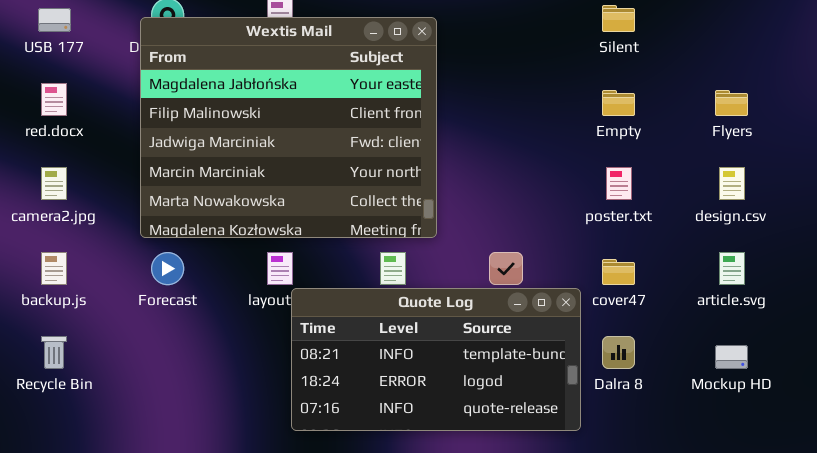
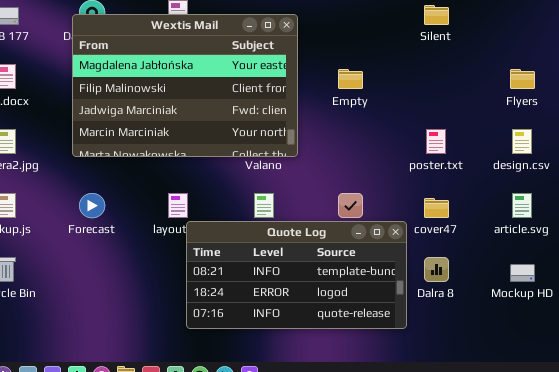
Wextis Mail: [140,17,437,238] -> [72,14,298,157], resized
Empty: [602,90,635,116] -> [338,69,363,89], moved

